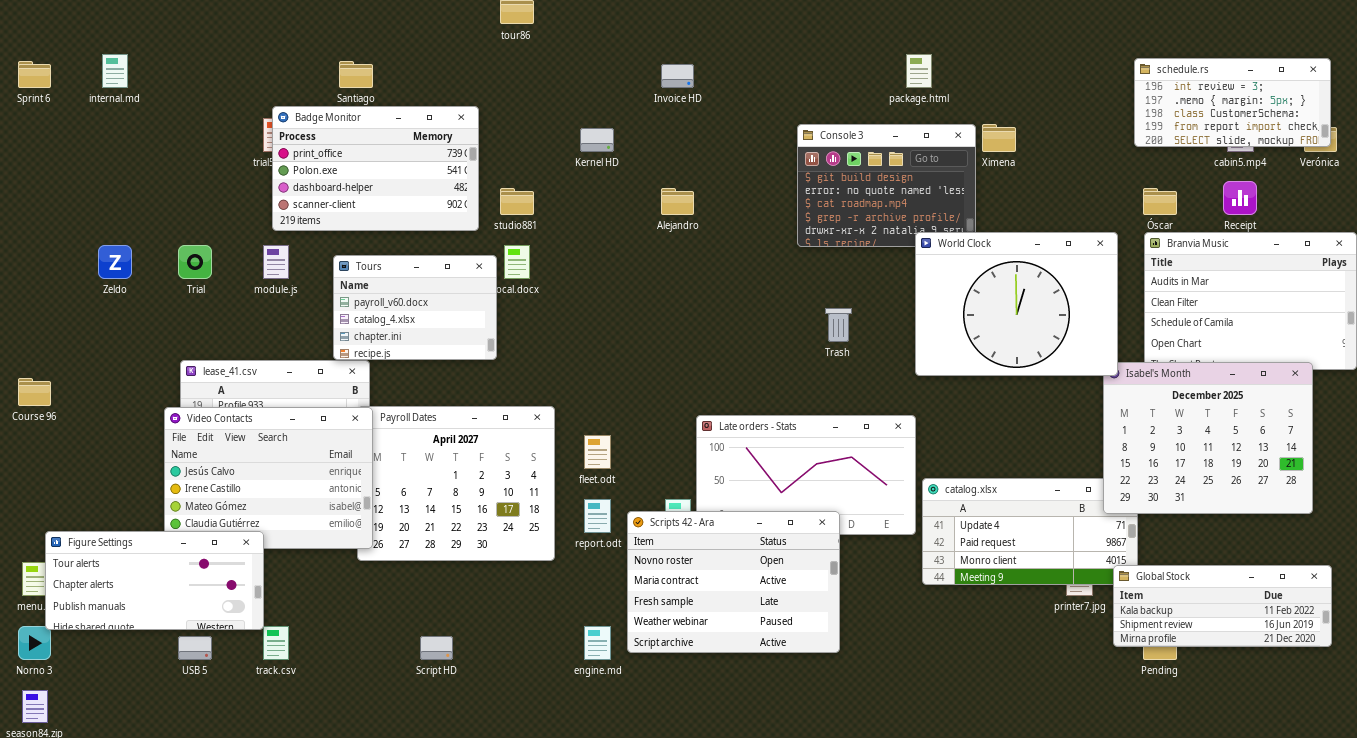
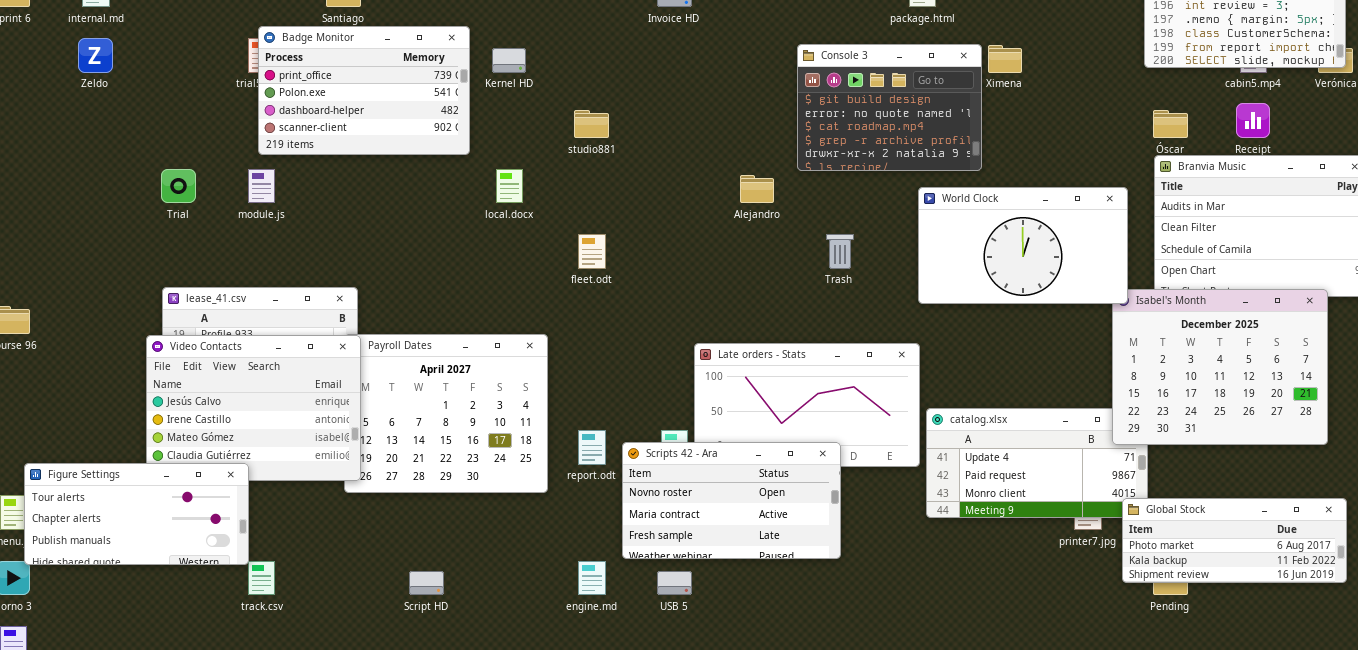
Kernel HD: [580,128,614,152] -> [492,48,526,73], moved
studio881: [500,188,534,215] -> [574,110,609,138], moved
Alejandro: [661,188,694,215] -> [740,175,774,203], moved
World Clock: [915,232,1118,376] -> [918,187,1128,304], resized
Zeldo: [98,245,132,279] -> [78,38,113,73], moved
Tours: [333,255,497,360] -> none, closed
fleet.odt: [584,435,611,469] -> [578,234,606,269], moved
Scripts 42 - Ara: [627,511,840,653] -> [622,442,841,559], resized
Global Stock: [1113,565,1332,647] -> [1122,498,1347,583], scrolled up 1 row
USB 5: [178,636,212,660] -> [657,571,692,595], moved

